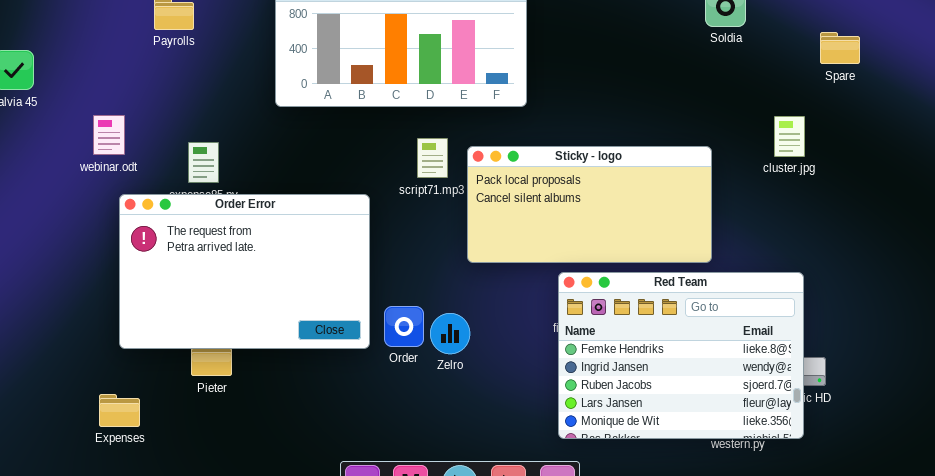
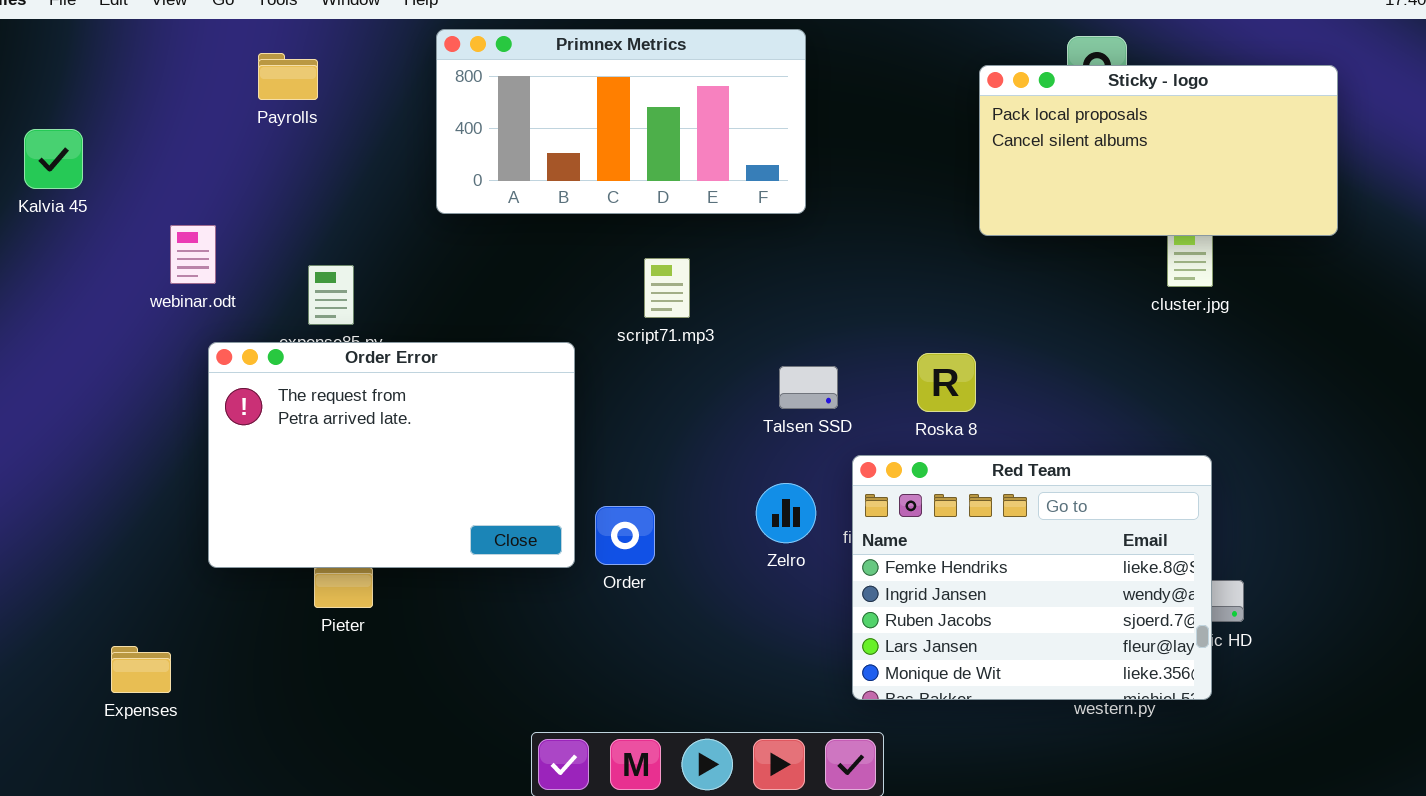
Sticky - logo: [467,146,712,263] -> [979,65,1338,236], moved
Zelro: [430,313,470,354] -> [756,483,816,543], moved
Expenses: [99,394,140,427] -> [111,646,171,693], moved

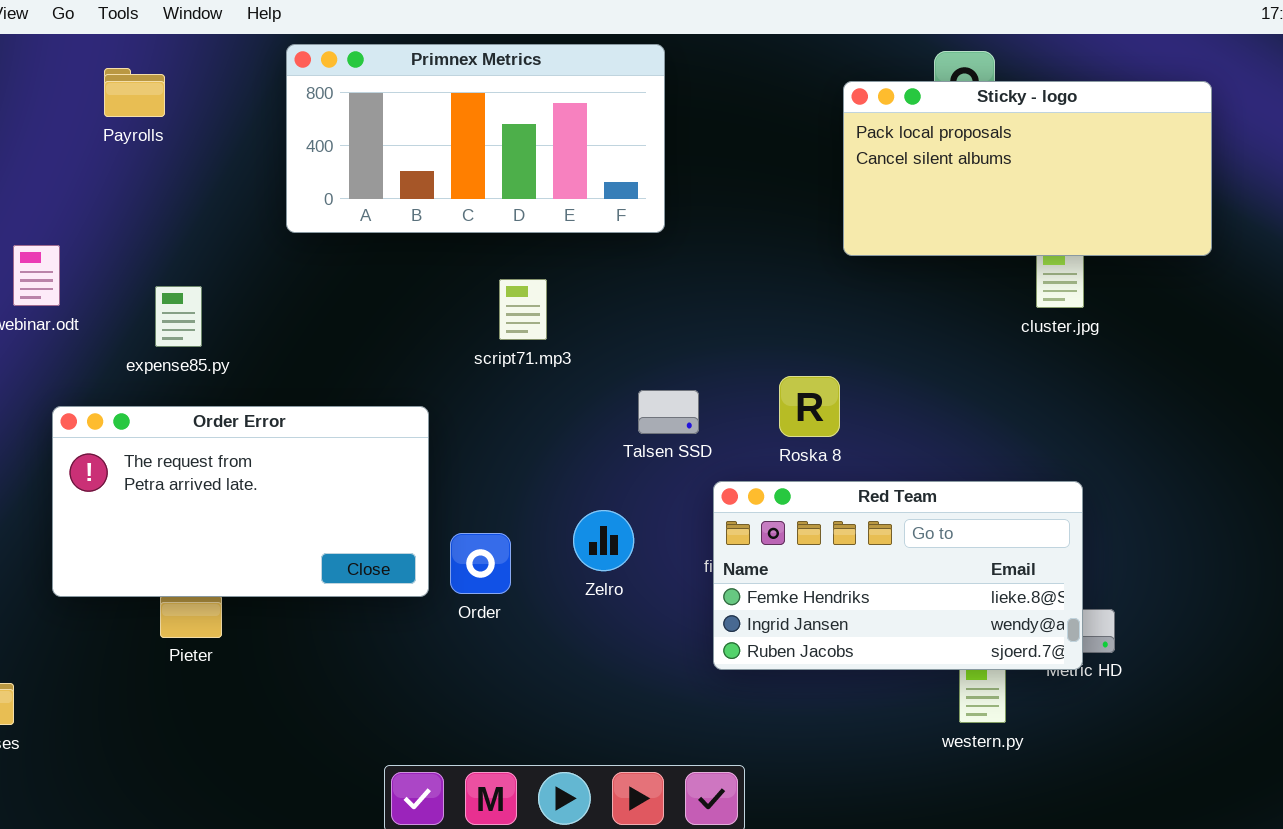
Order Error: [208,342,575,568] -> [52,406,429,597], resized
Red Team: [852,455,1212,700] -> [713,481,1083,670], resized
Zelro: [756,483,816,543] -> [573,510,634,571], moved

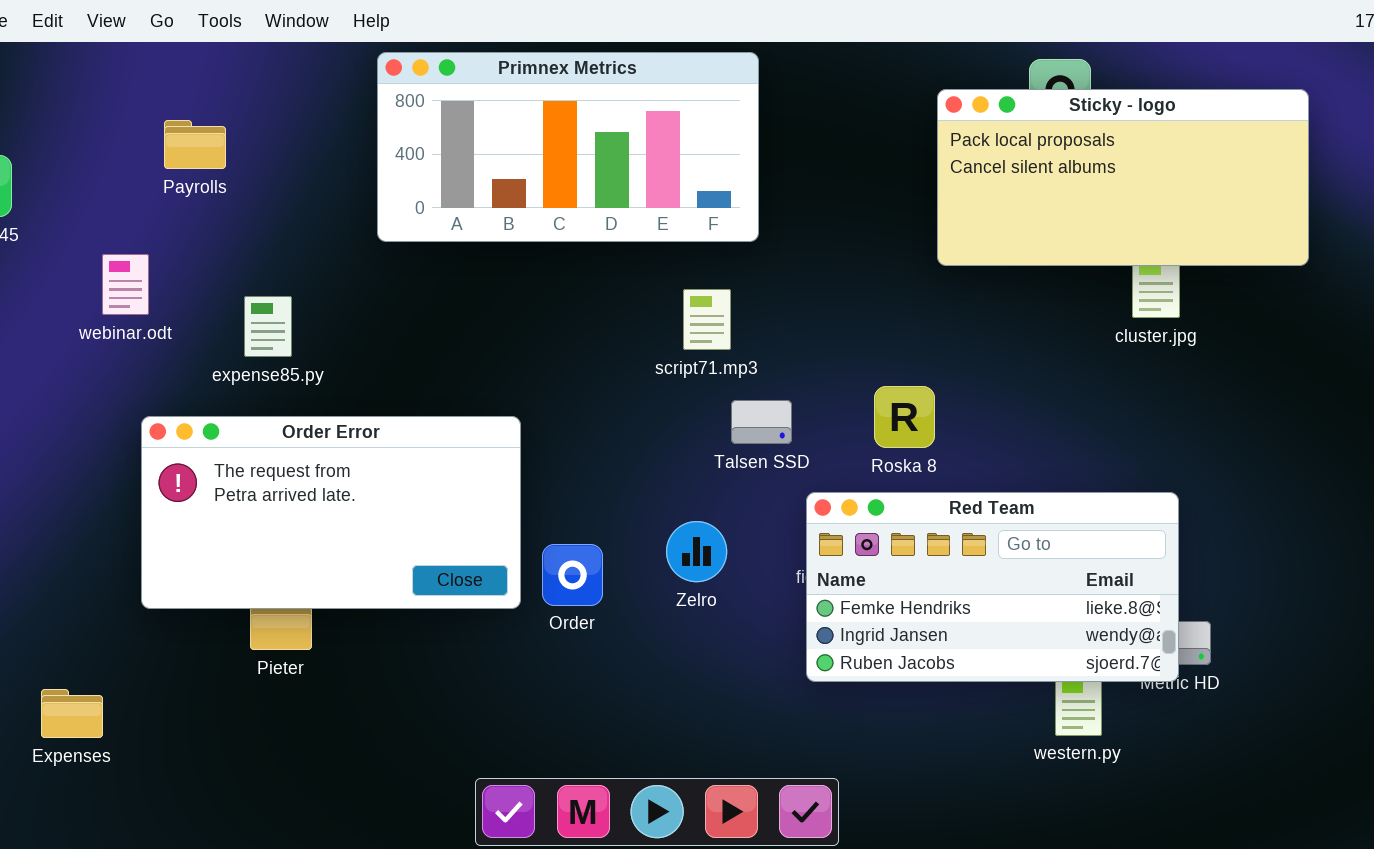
Payrolls: [104,68,165,117] -> [164,120,226,169], moved
script71.mp3: [499,279,547,340] -> [683,289,731,350], moved

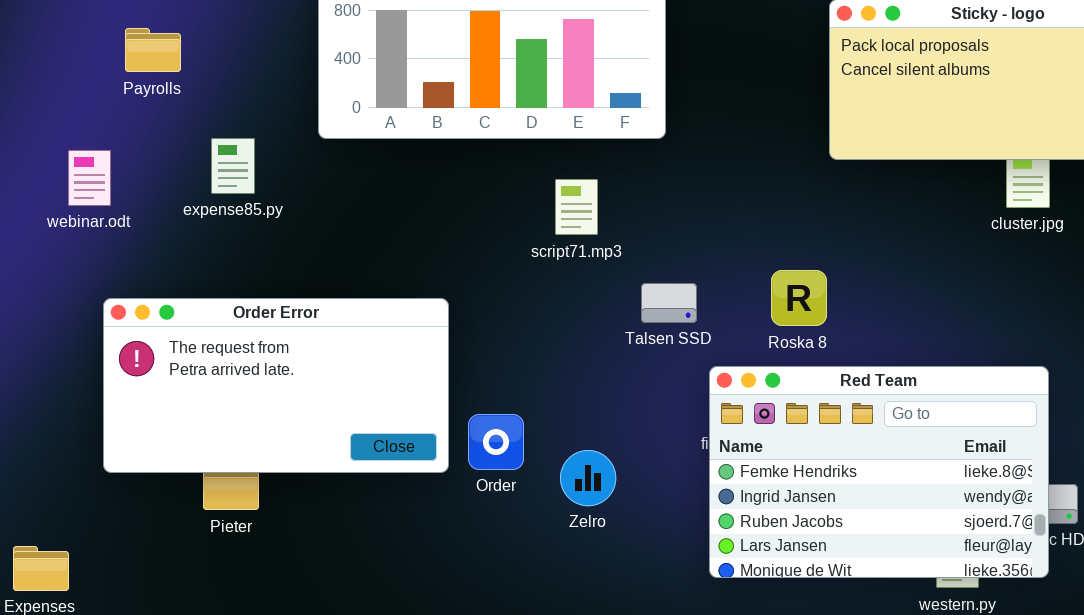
script71.mp3: [683,289,731,350] -> [555,179,598,235], moved
expense85.py: [244,296,292,357] -> [211,138,255,194], moved
Red Team: [806,492,1179,682] -> [709,366,1049,578], resized
Zelro: [666,521,727,582] -> [560,450,616,506], moved

